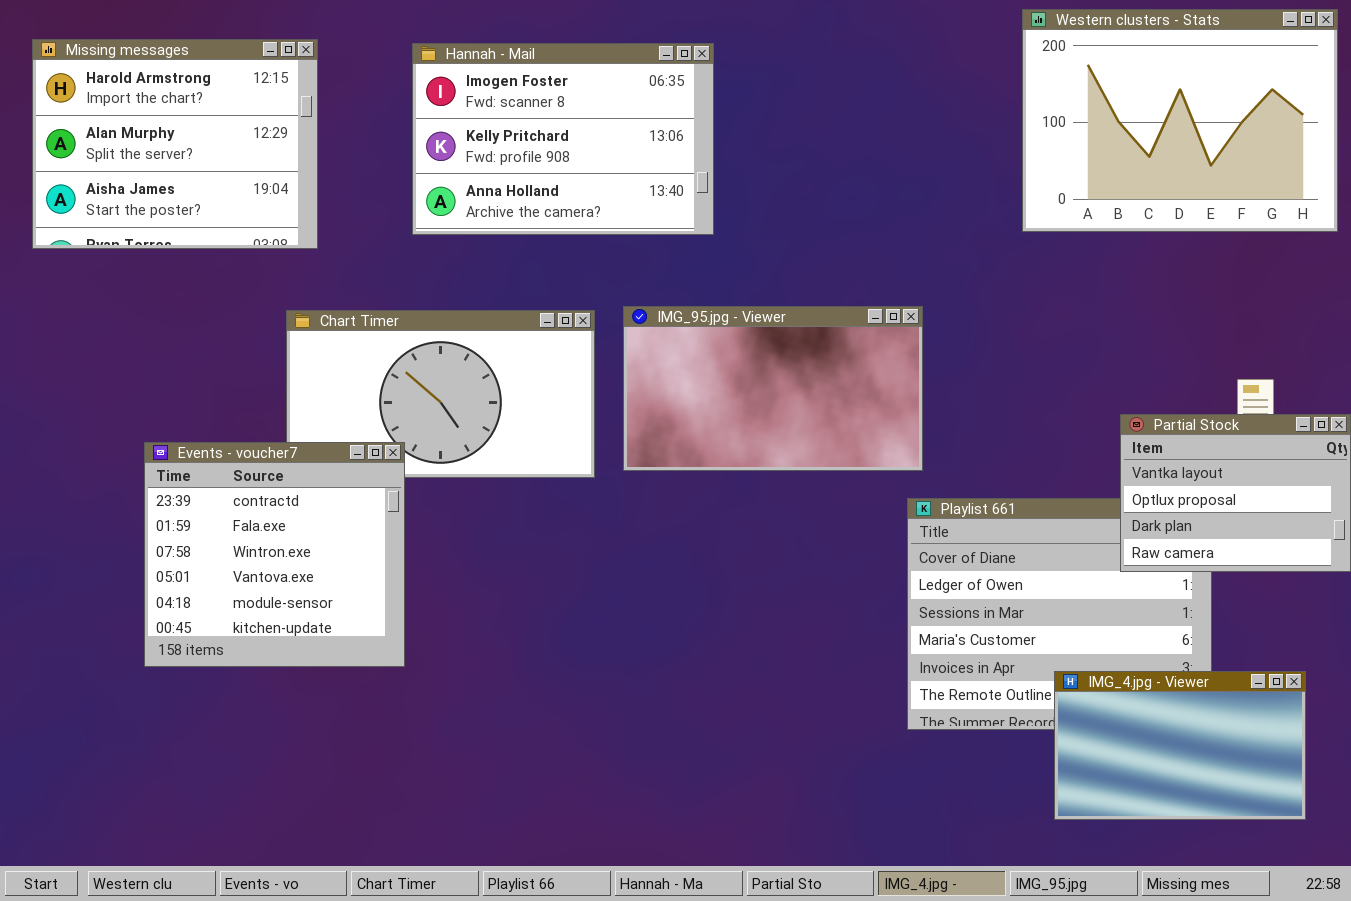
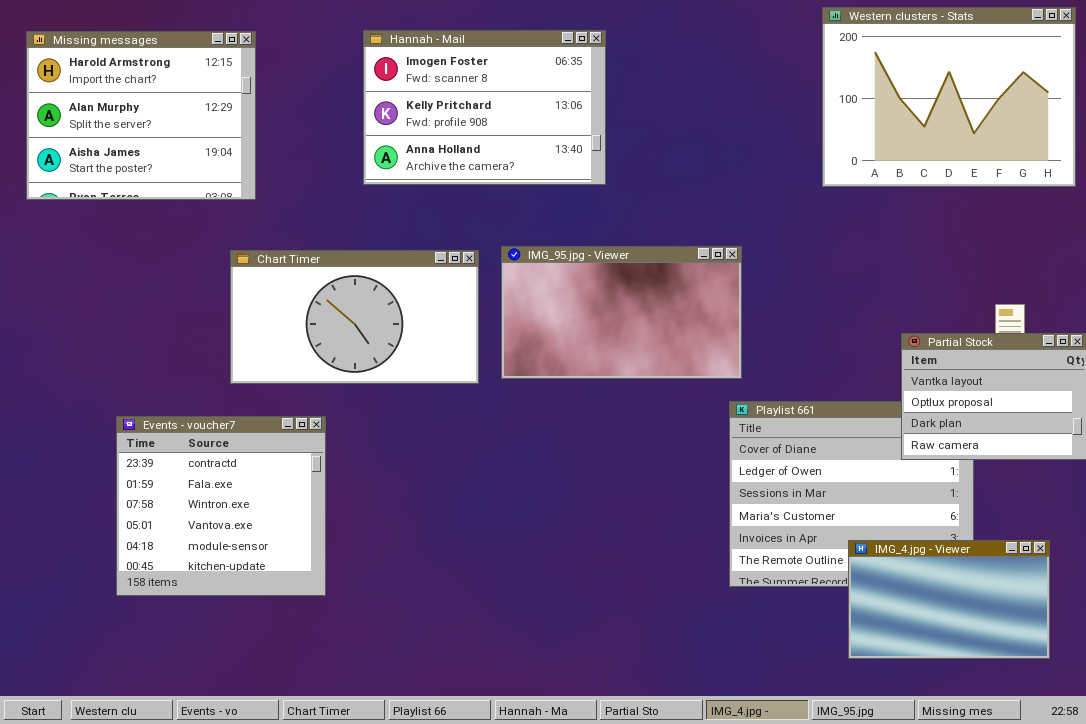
Hannah - Mail: [412,43,714,235] -> [363,30,606,185], moved
Events - voucher7: [144,442,405,667] -> [116,416,326,596], moved

